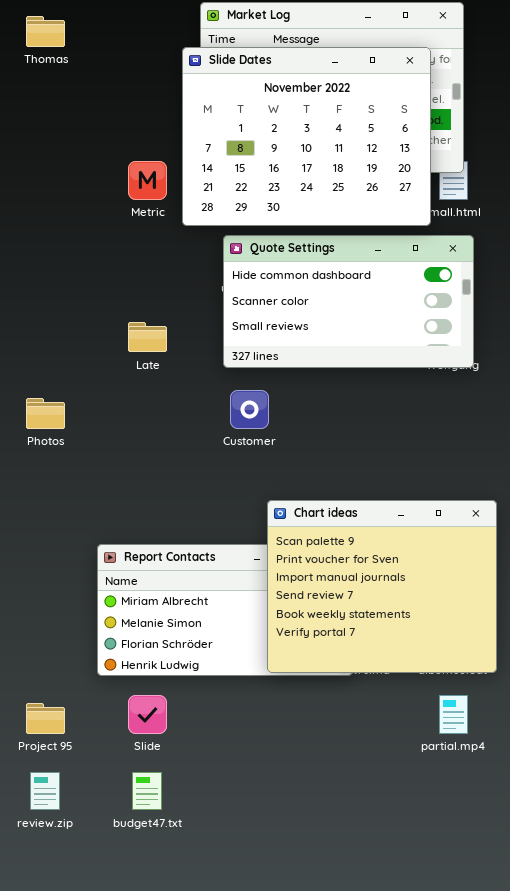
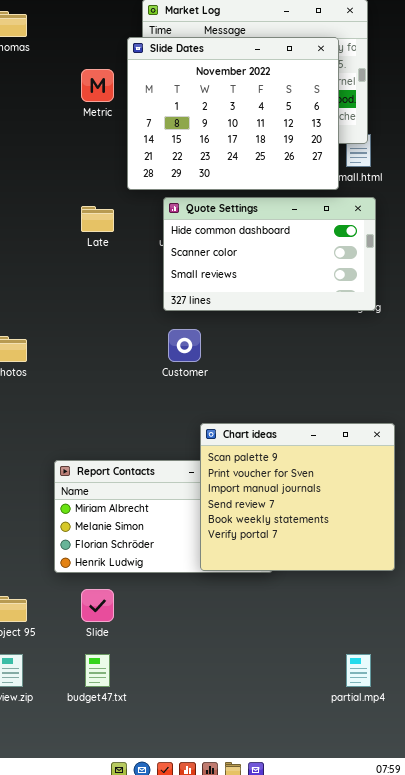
Metric: [128,161,167,200] -> [81,69,114,102], moved
Late: [128,322,167,352] -> [81,206,114,232], moved
partial.mp4: [439,695,468,734] -> [346,654,371,687], moved

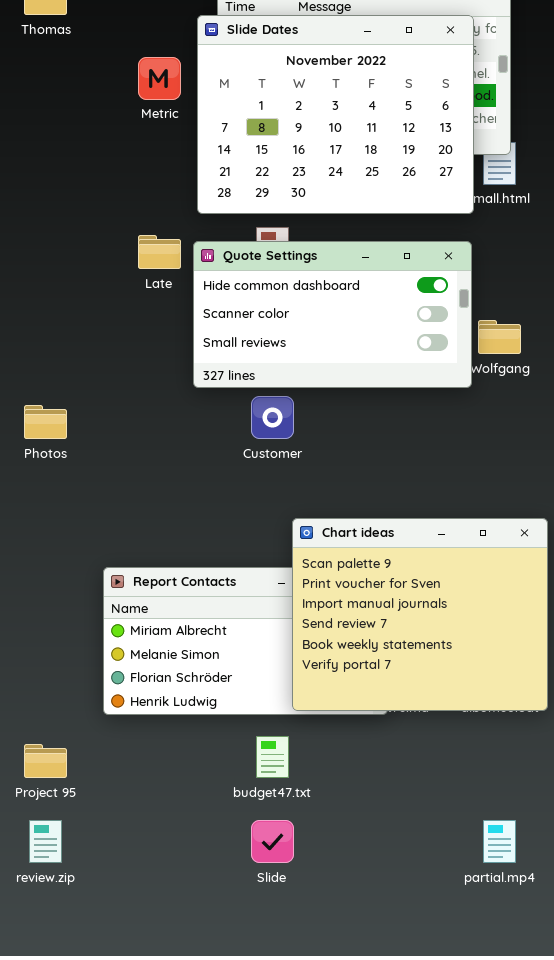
Quote Settings: [163,197,376,311] -> [193,241,472,388], moved
Slide: [81,589,114,622] -> [251,820,294,863], moved
budget47.txt: [85,654,110,687] -> [256,736,289,778], moved

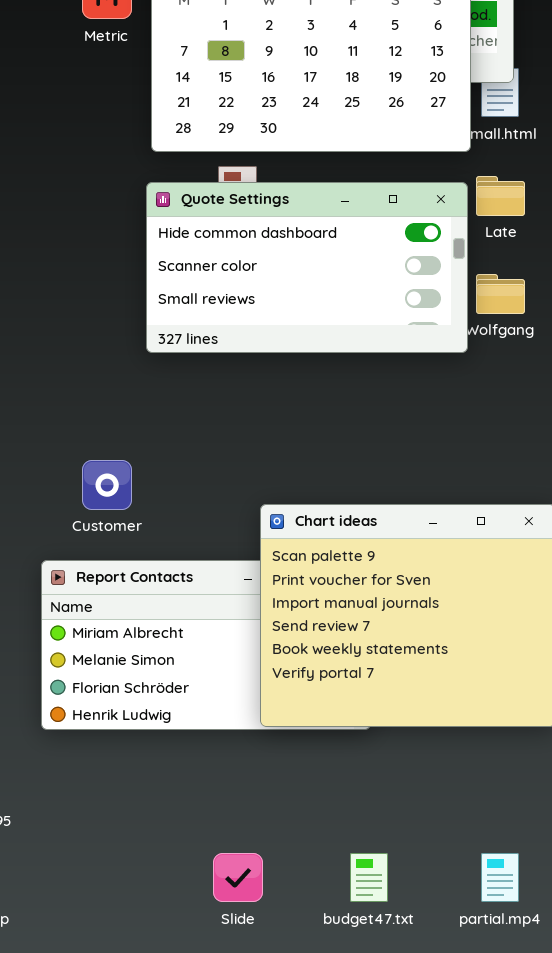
Late: [138,235,181,269] -> [476,176,525,216], moved
Customer: [251,396,294,439] -> [82,460,132,510], moved
budget47.txt: [256,736,289,778] -> [350,853,388,902], moved

